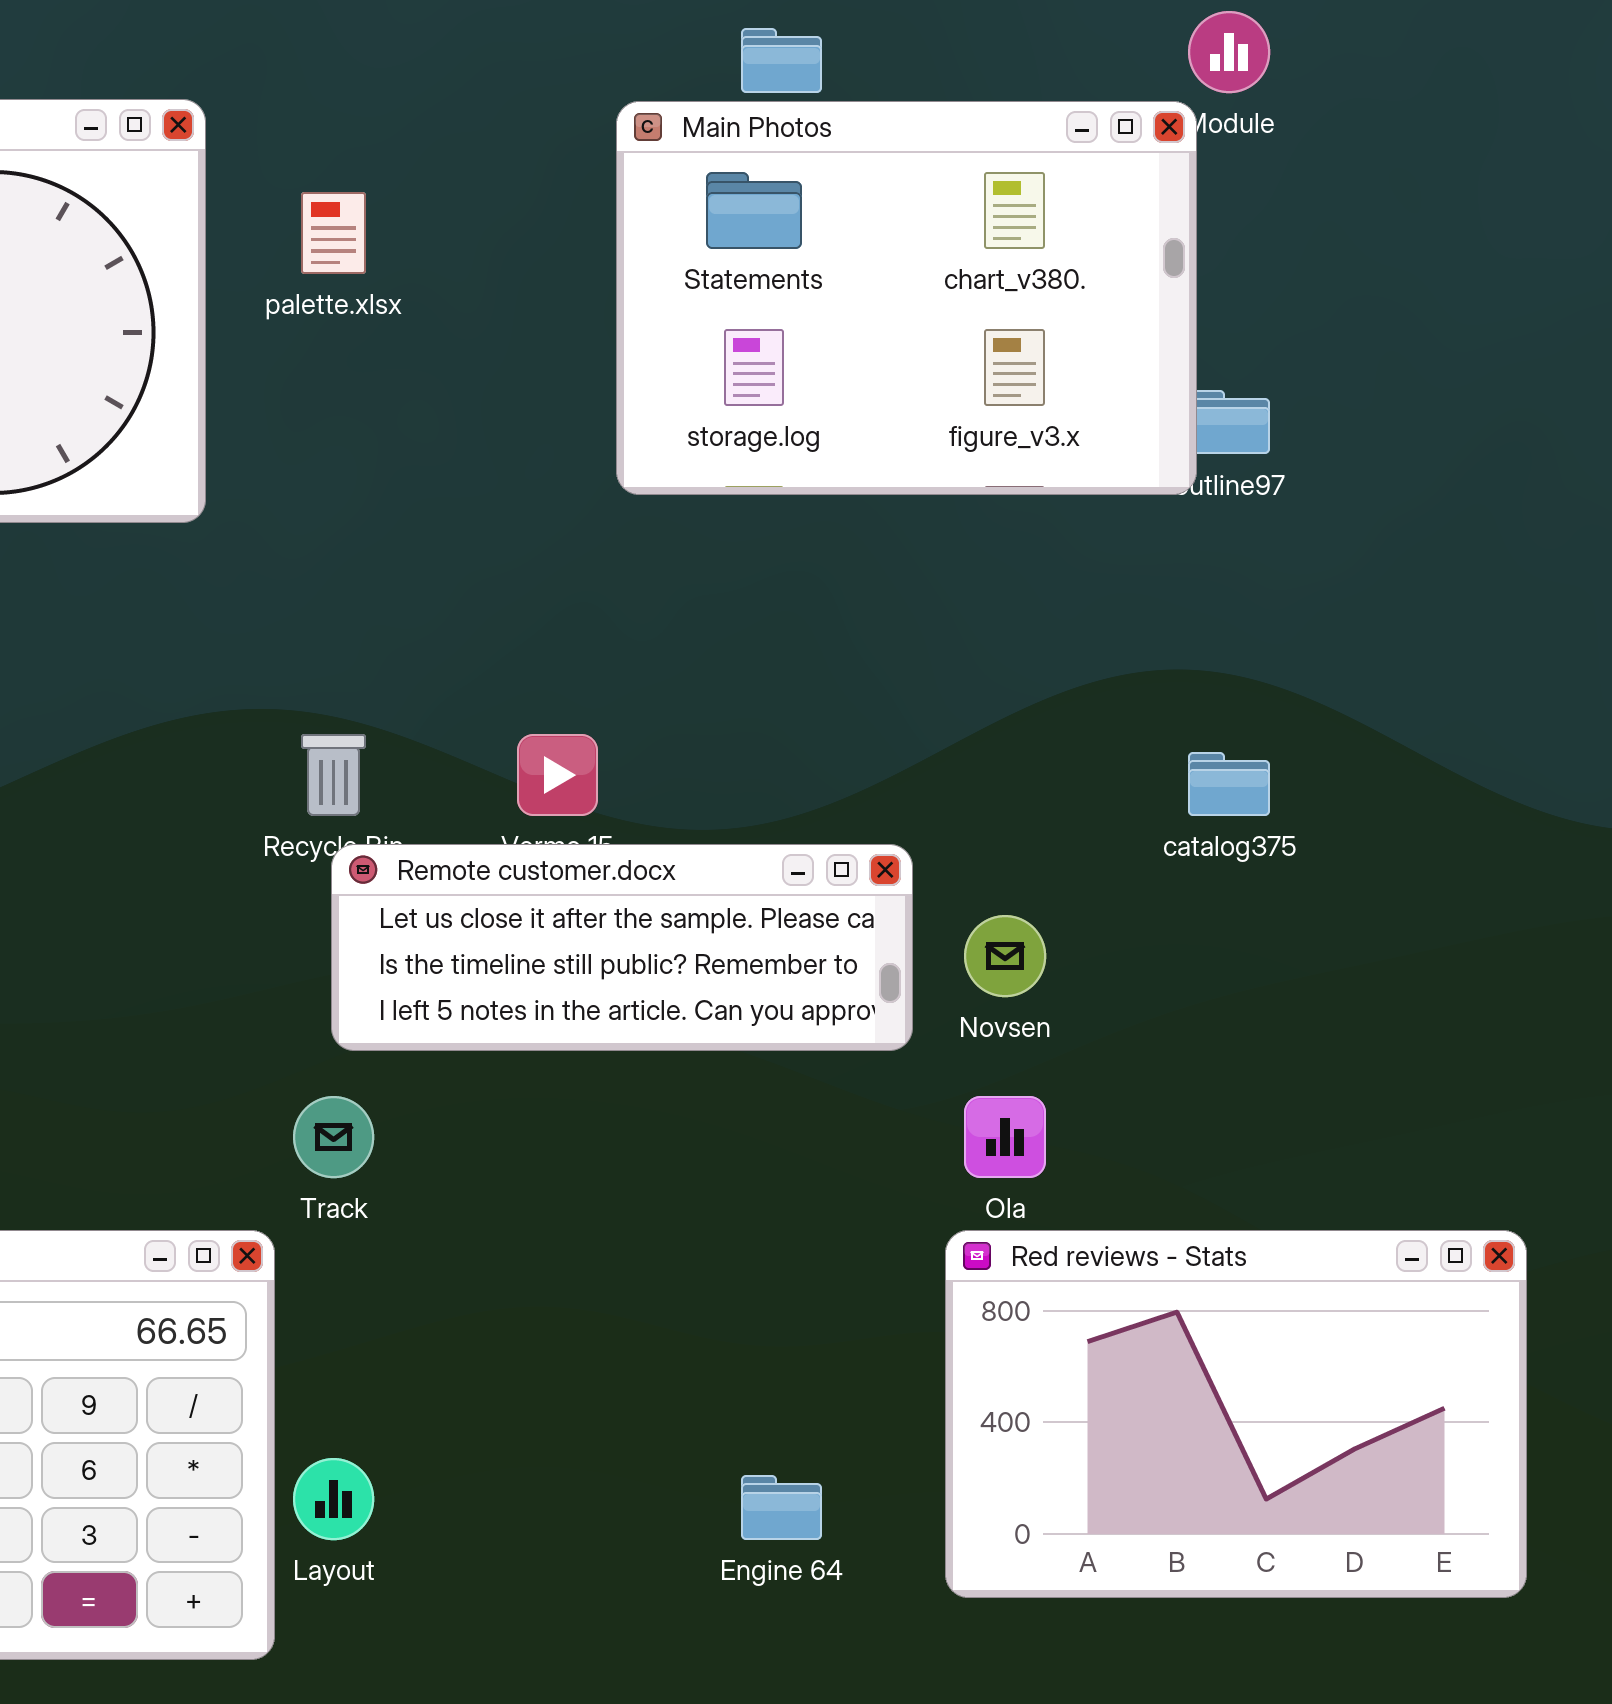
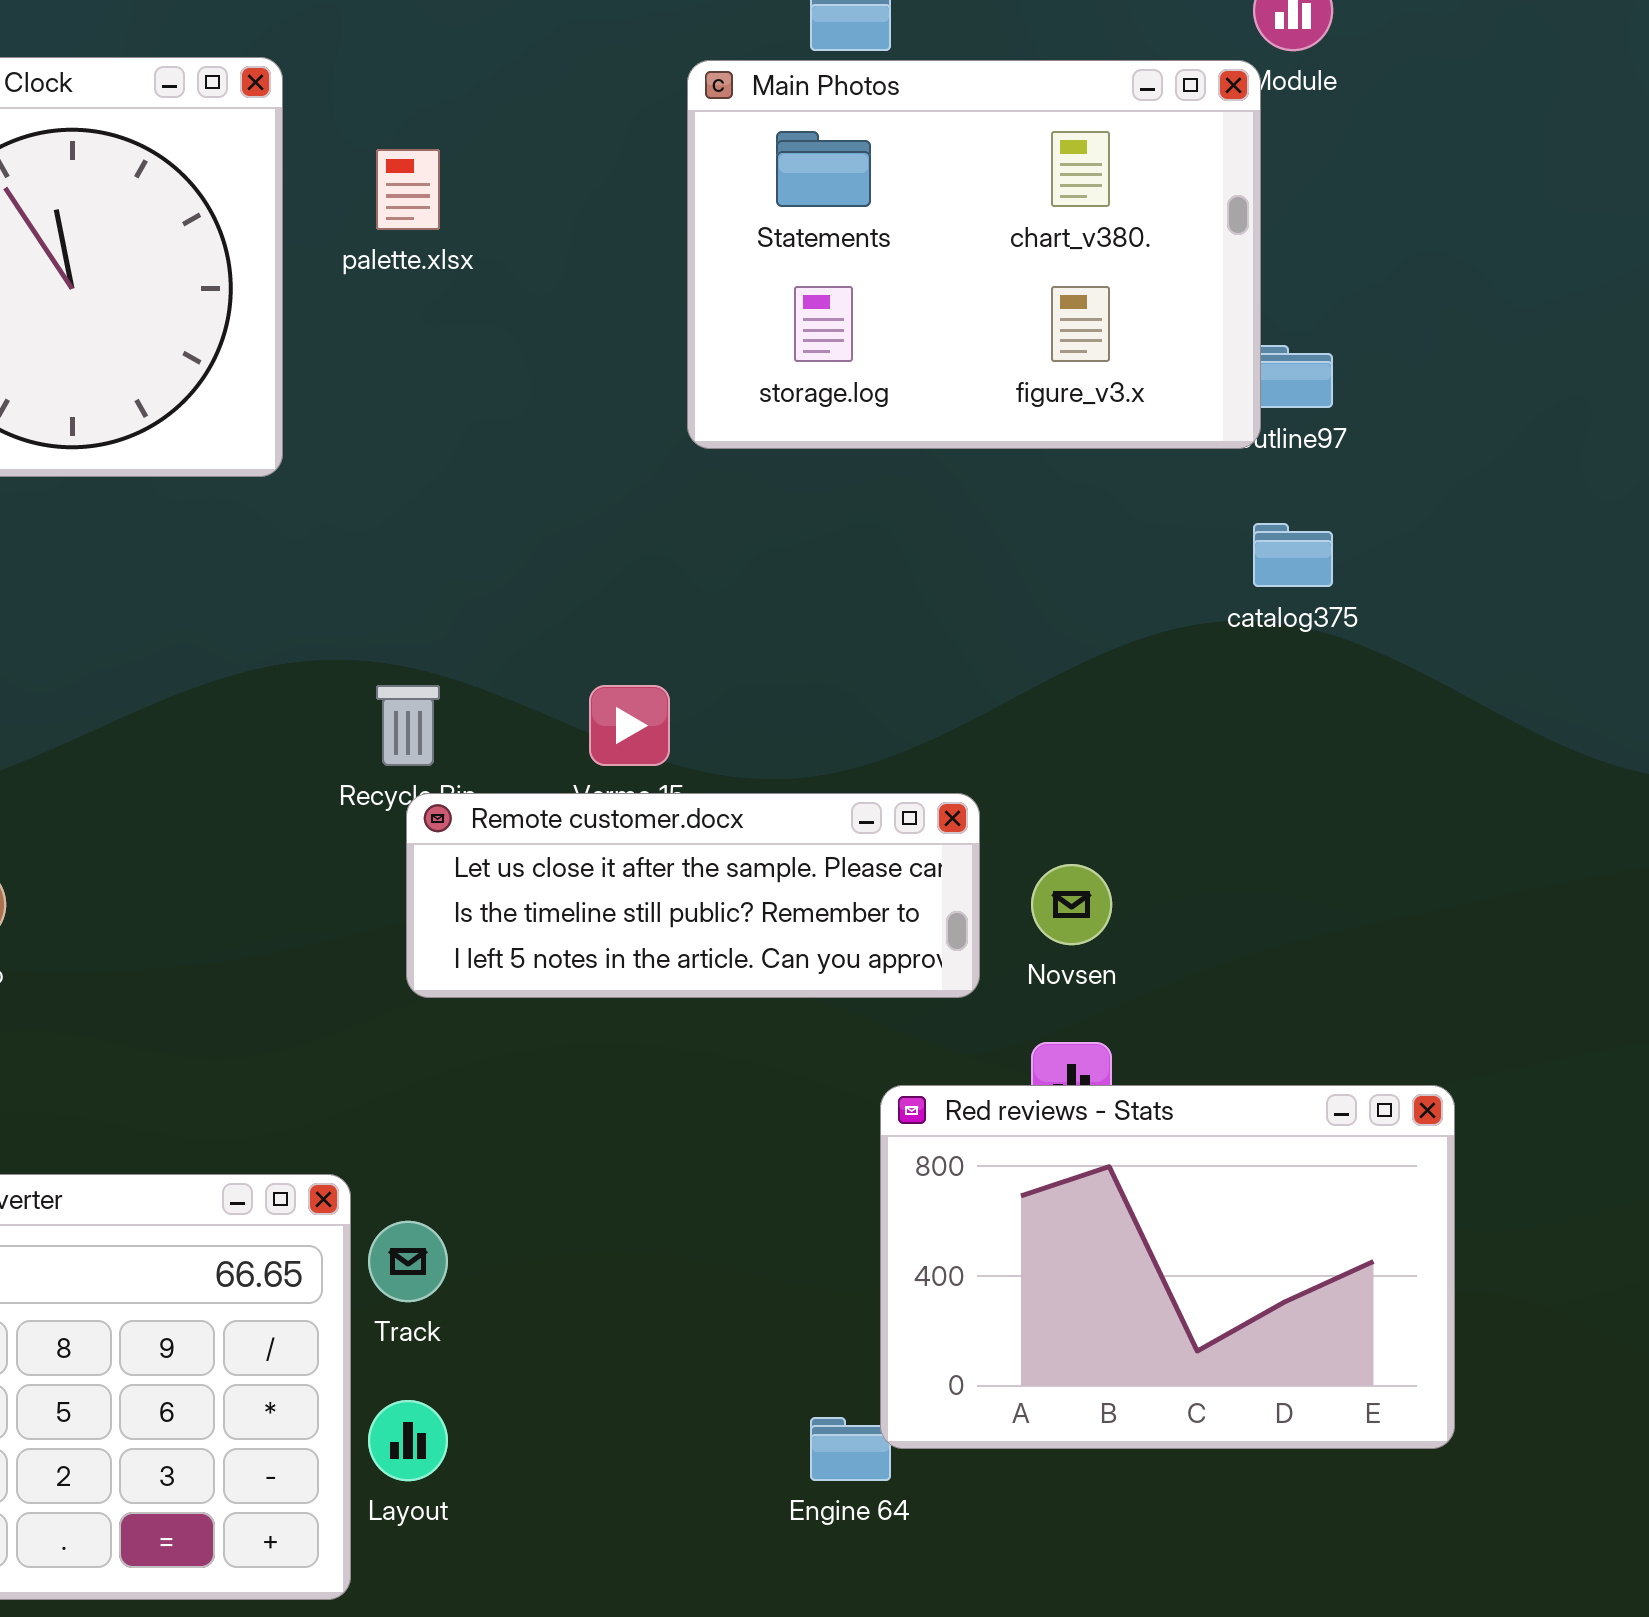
catalog375: [1188,752,1270,816] -> [1253,523,1333,587], moved
Track: [293,1096,374,1178] -> [368,1221,448,1302], moved
Red reviews - Stats: [945,1230,1527,1598] -> [880,1085,1455,1449], moved

